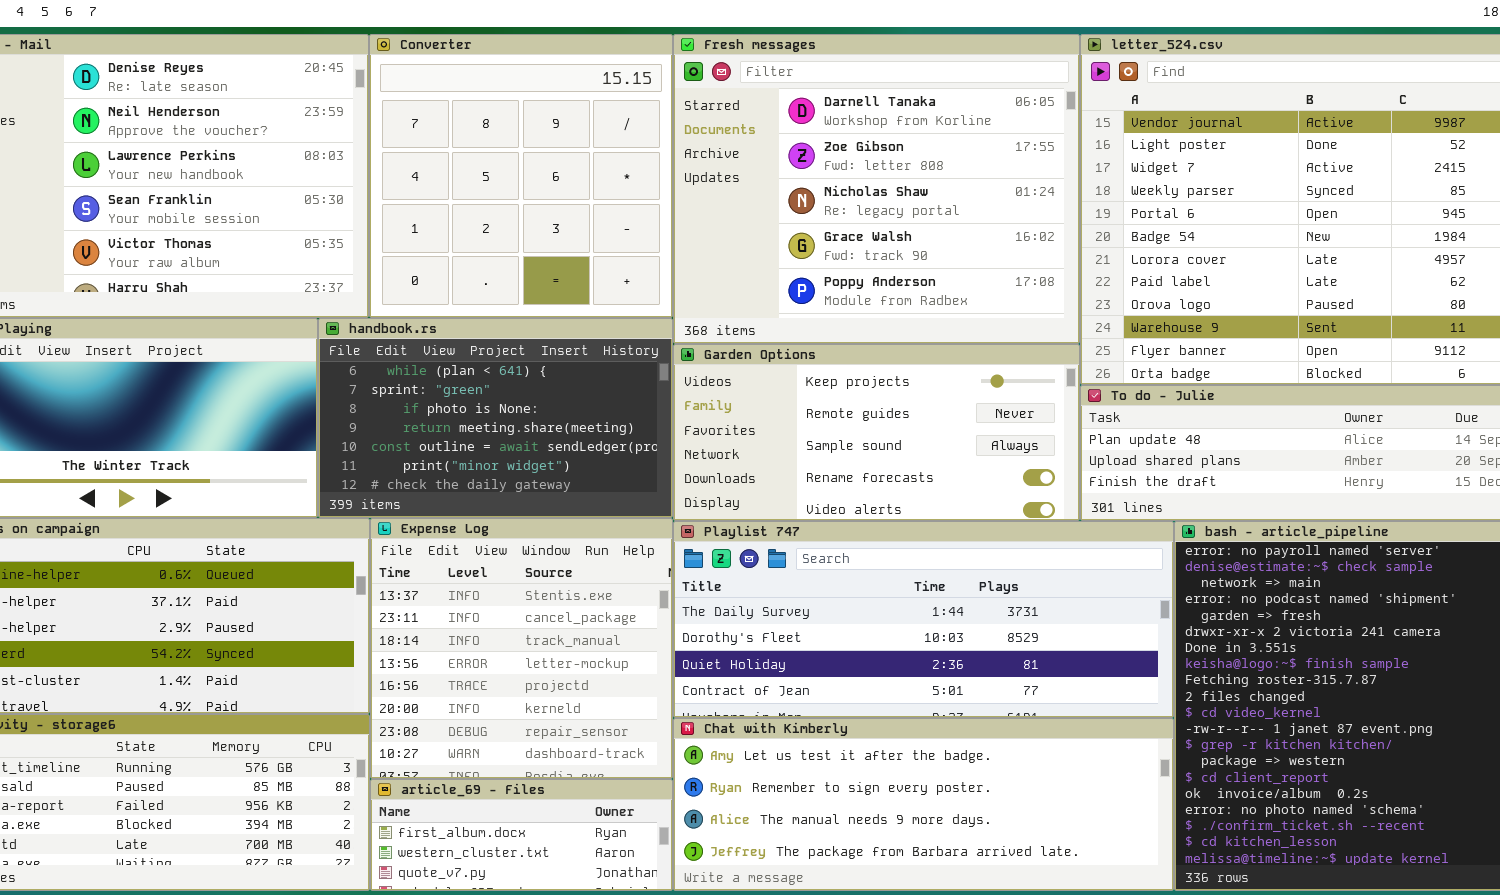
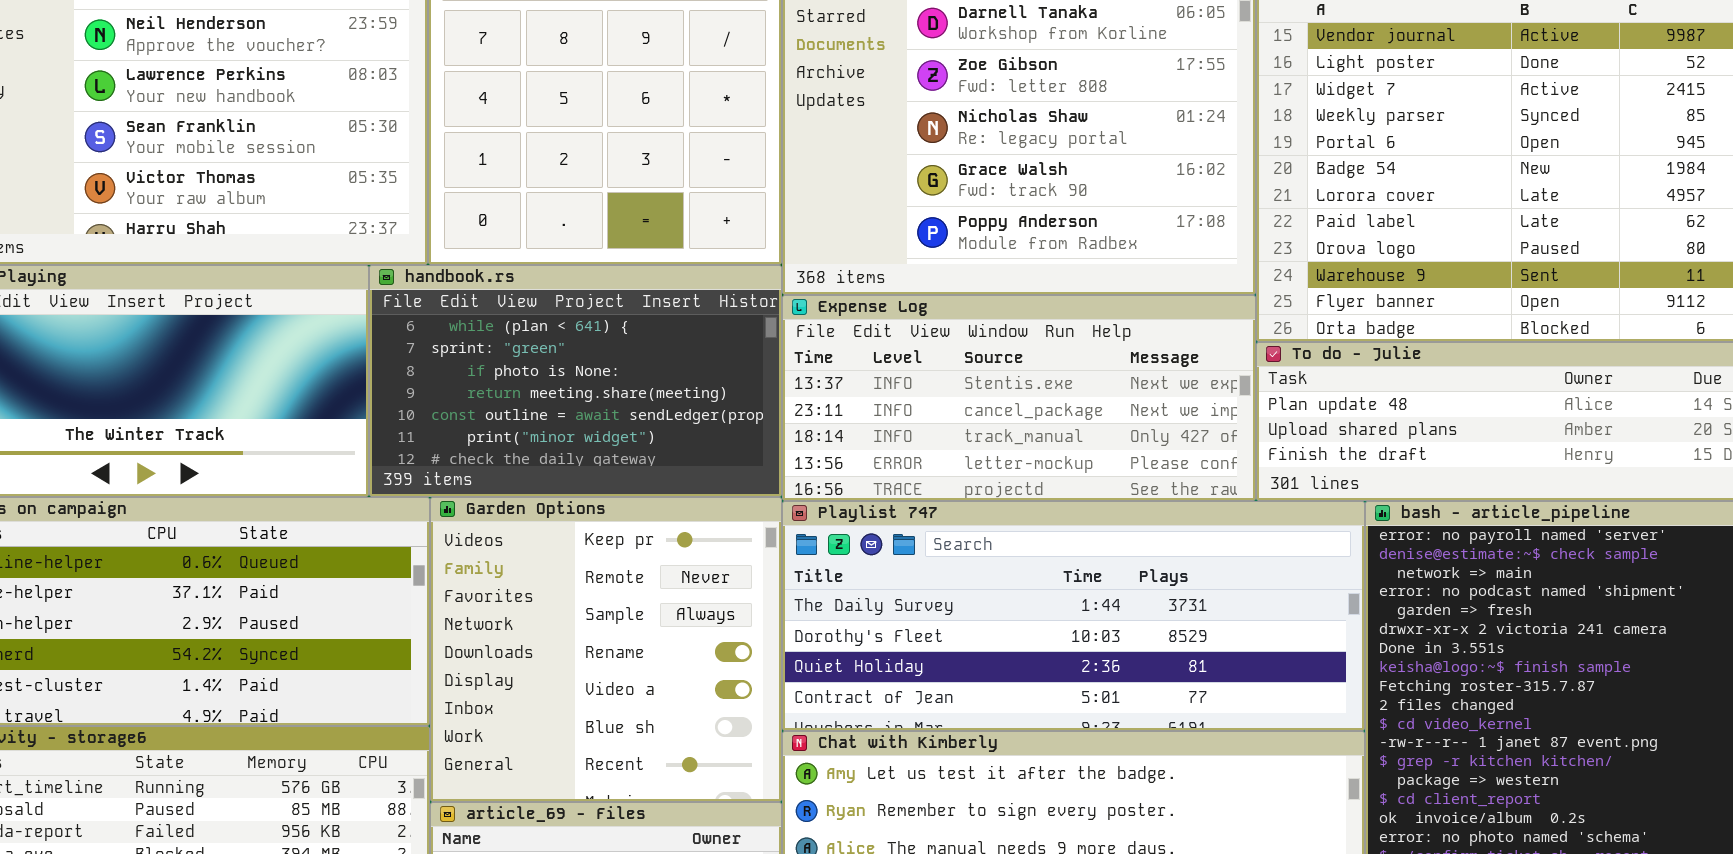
Garden Options: [673,344,1080,521] -> [430,497,782,802], moved, resized
Expense Log: [370,518,673,779] -> [782,295,1256,501], moved, resized

